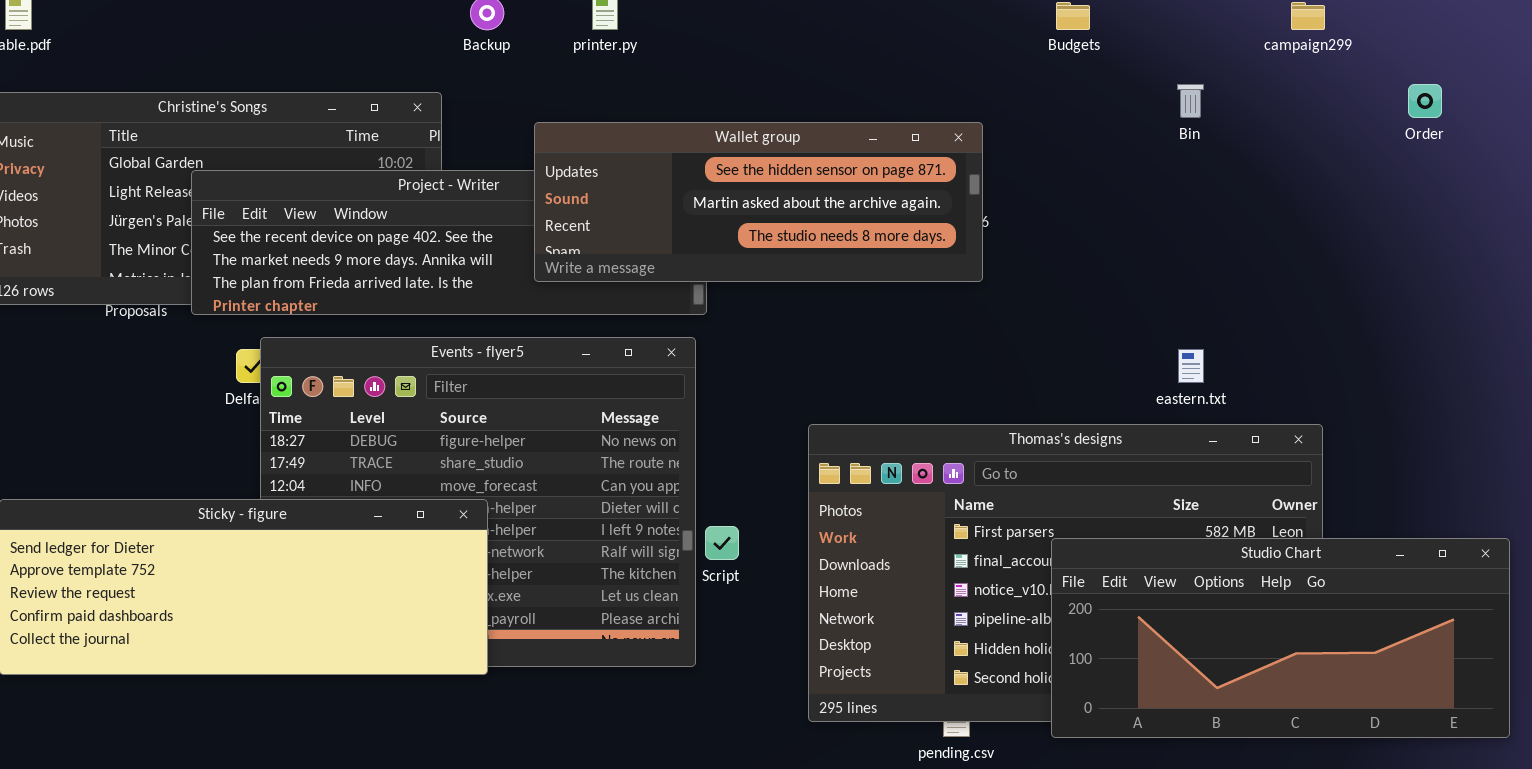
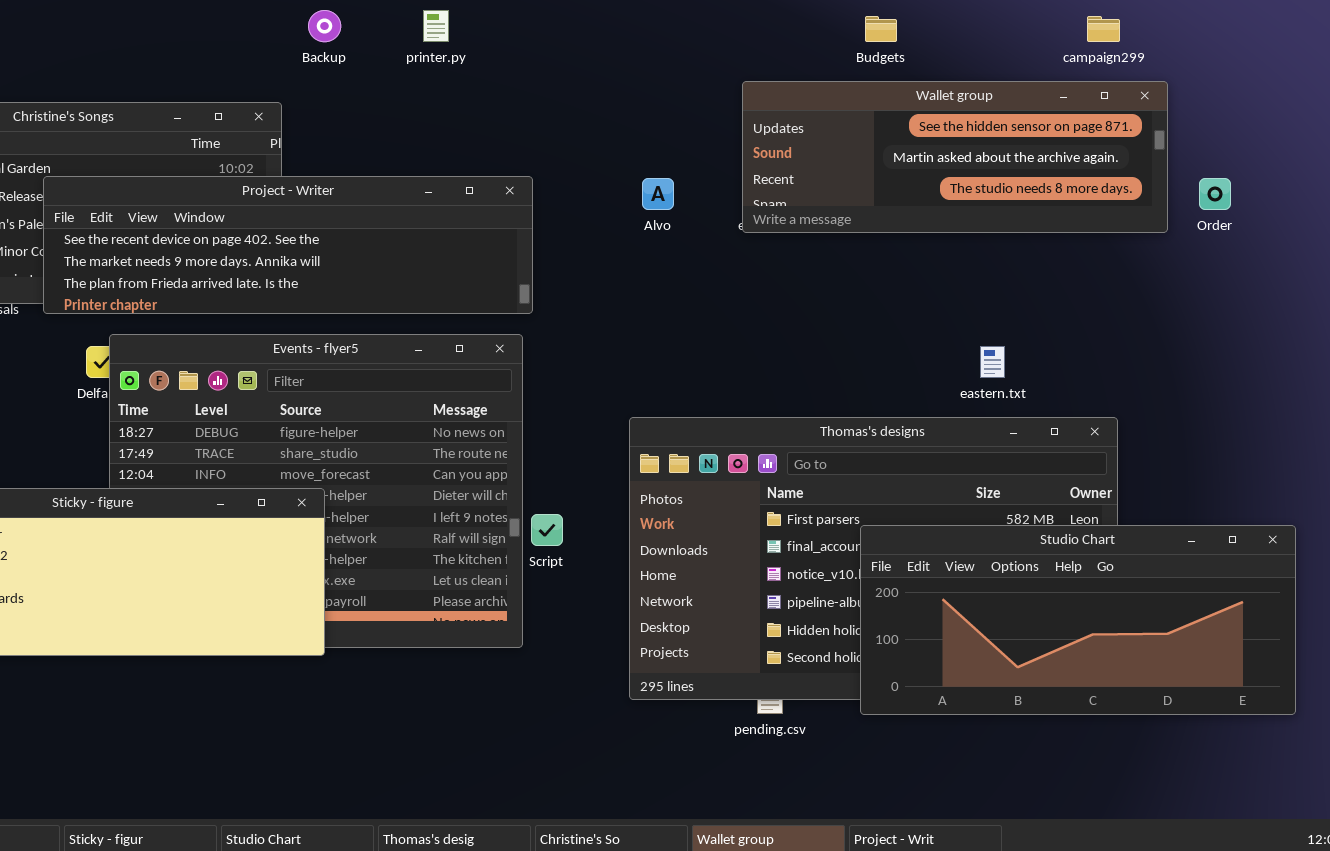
Order: [1408,84,1442,118] -> [1199,178,1231,210], moved
Wallet group: [534,122,983,282] -> [742,81,1168,233], moved

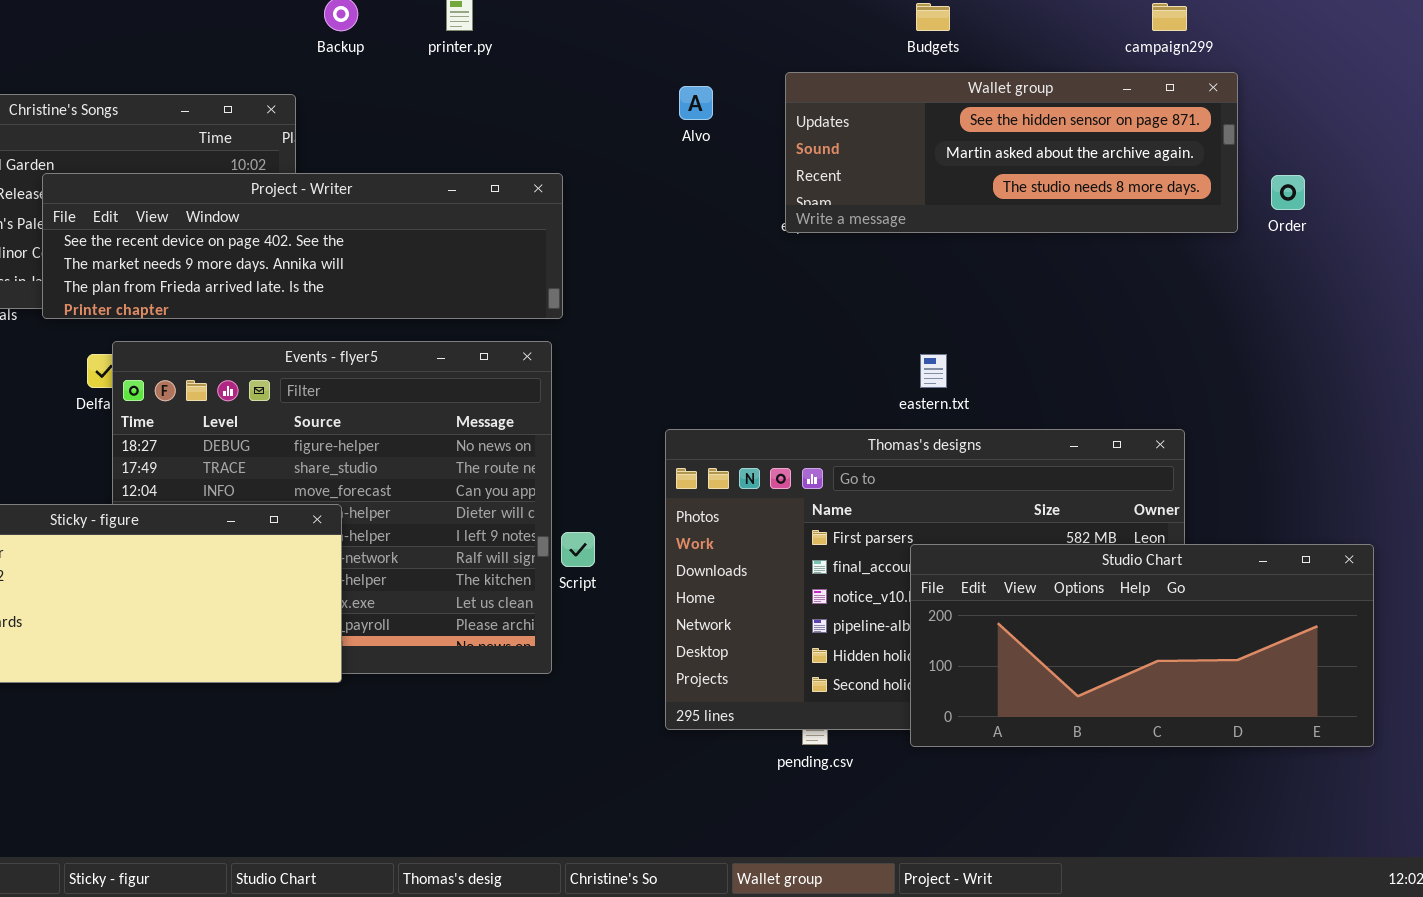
Alvo: [642,178,674,210] -> [679,86,713,120], moved
eastern.txt: [980,346,1005,378] -> [920,354,947,388], moved

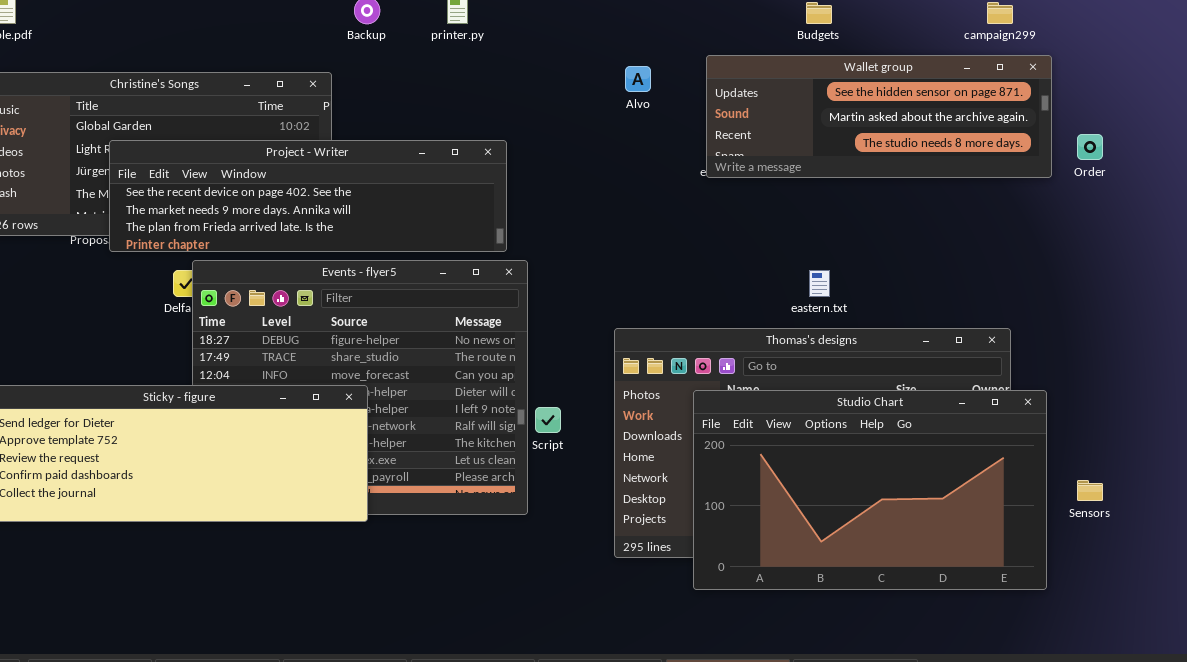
Project - Writer: [42,173,563,319] -> [109,140,507,252], moved
Studio Chart: [910,544,1374,747] -> [693,390,1047,590], moved, resized

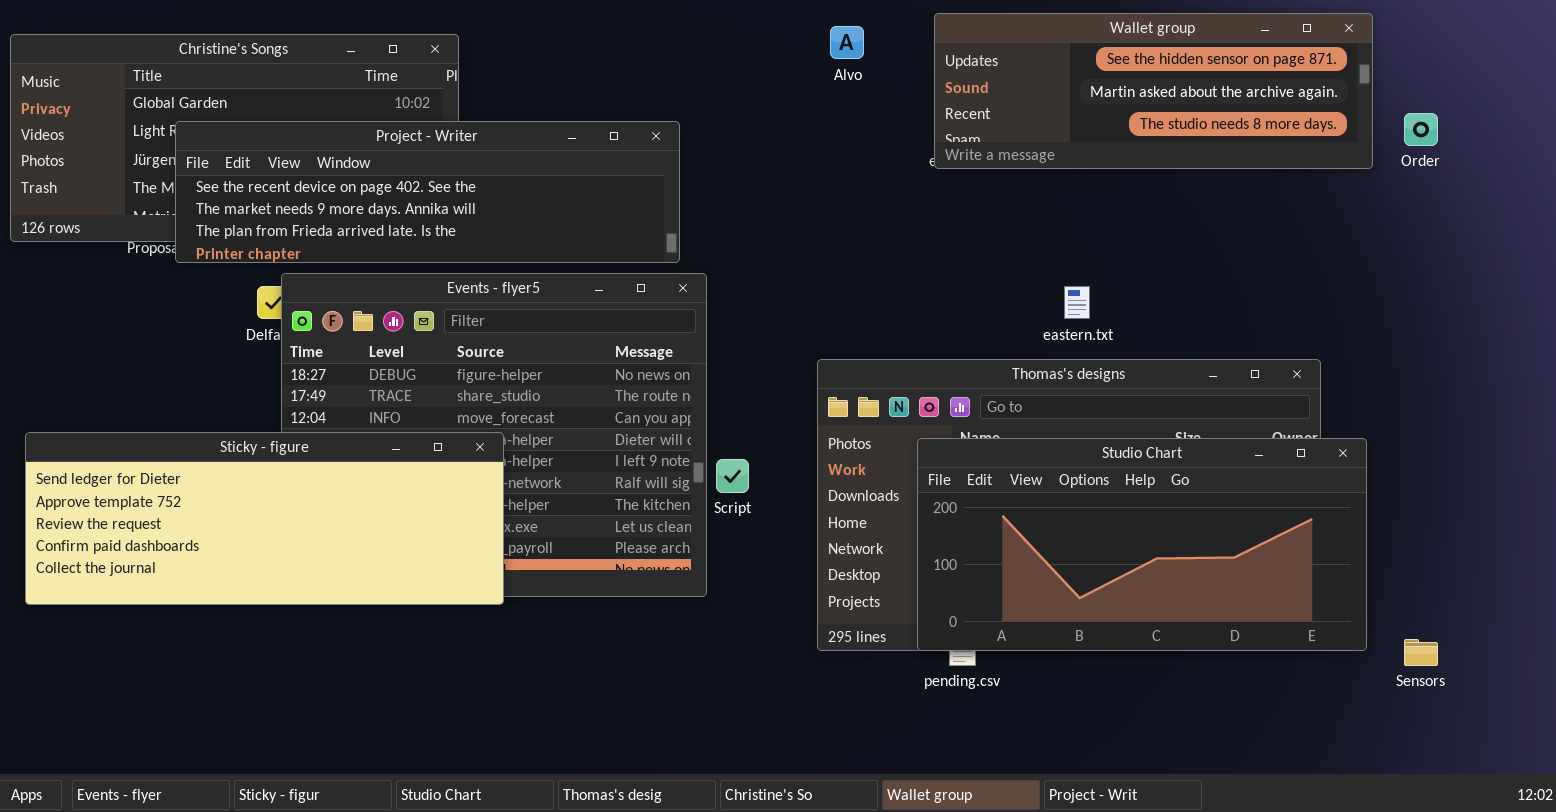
Studio Chart: [693,390,1047,590] -> [917,438,1367,651], resized
Sensors: [1077,480,1103,501] -> [1404,639,1438,666], moved

